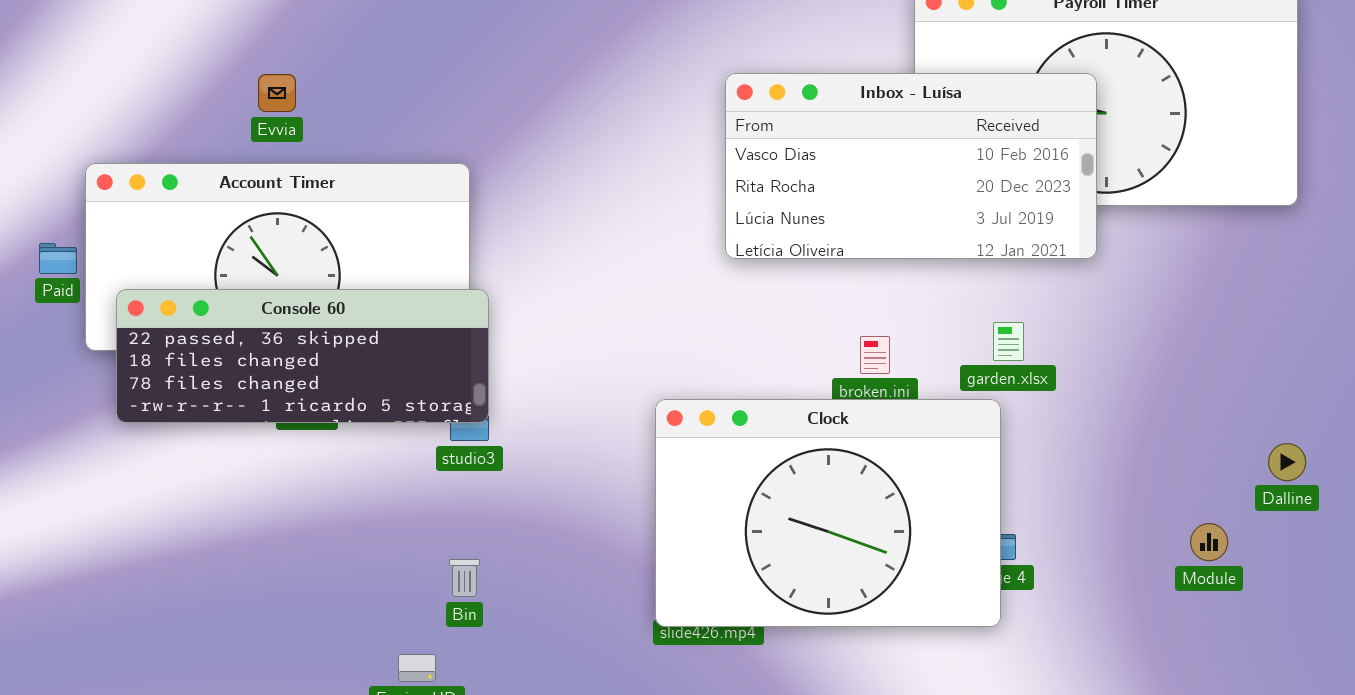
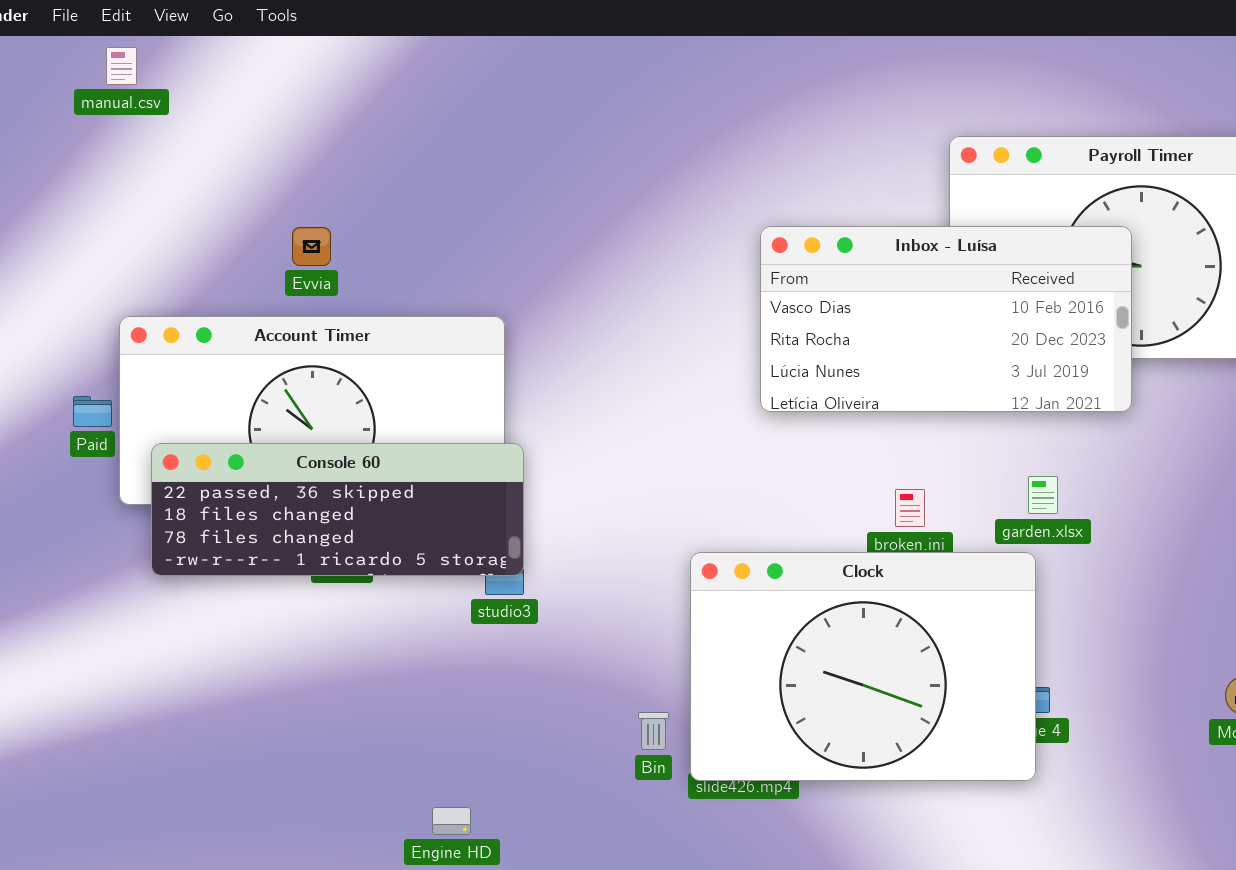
Bin: [449,559,480,597] -> [638,712,669,750], moved

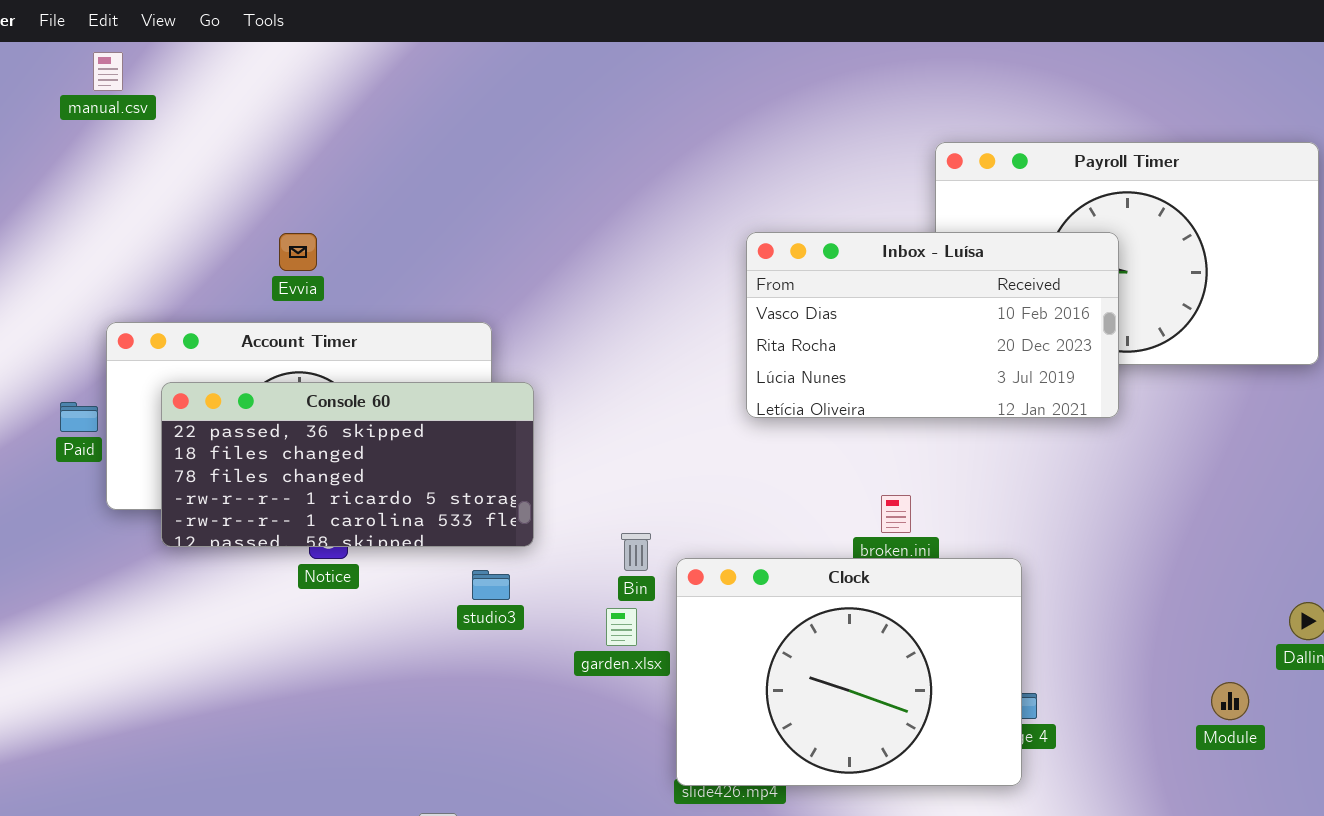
Console 60: [151,443,524,576] -> [161,382,534,547], moved, resized
garden.xlsx: [1028,476,1058,514] -> [606,608,637,646], moved
Bin: [638,712,669,750] -> [621,533,651,571], moved

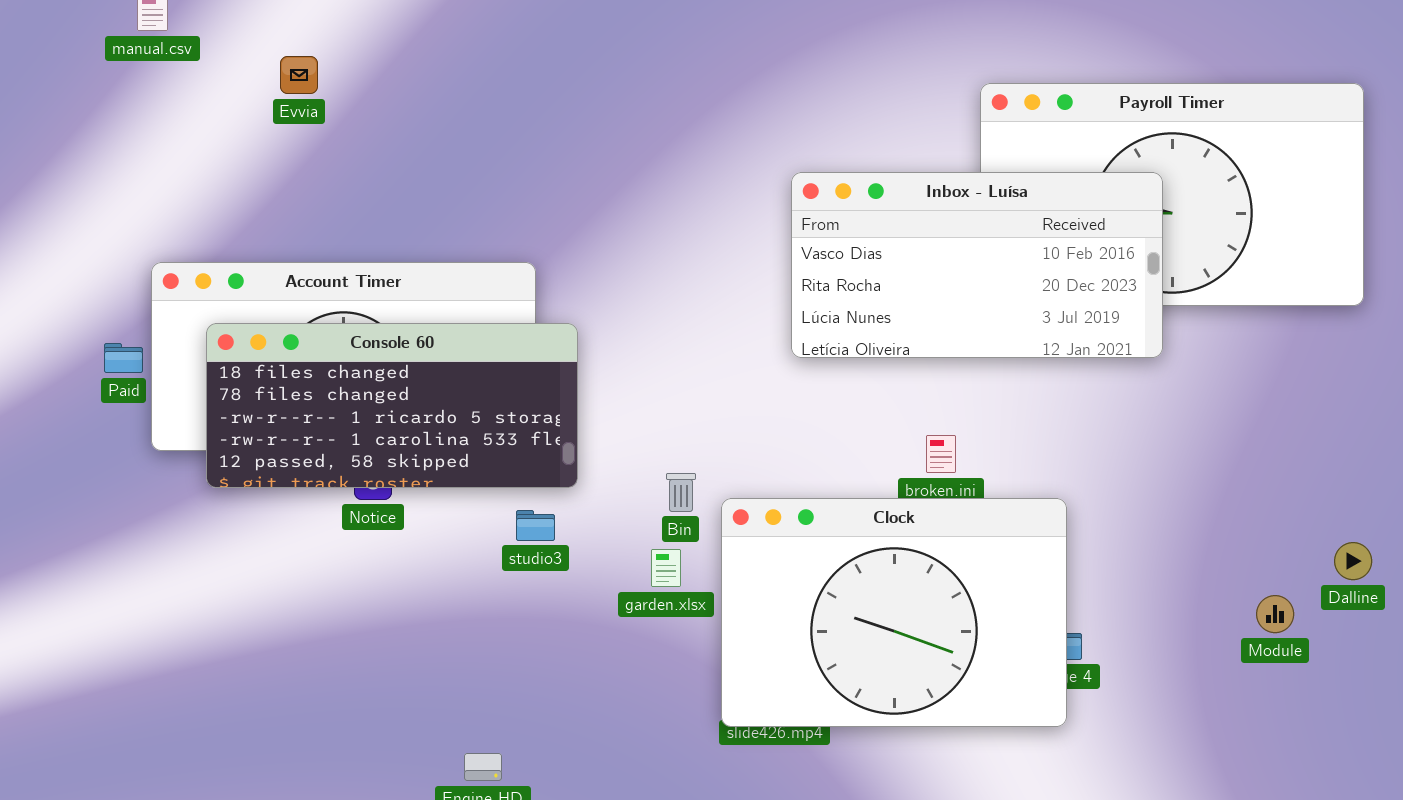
Evvia: [279,233,317,271] -> [280,56,318,94], moved
Console 60: [161,382,534,547] -> [206,323,578,488], scrolled down 1 row
Module: [1211,682,1249,720] -> [1256,595,1294,633], moved

